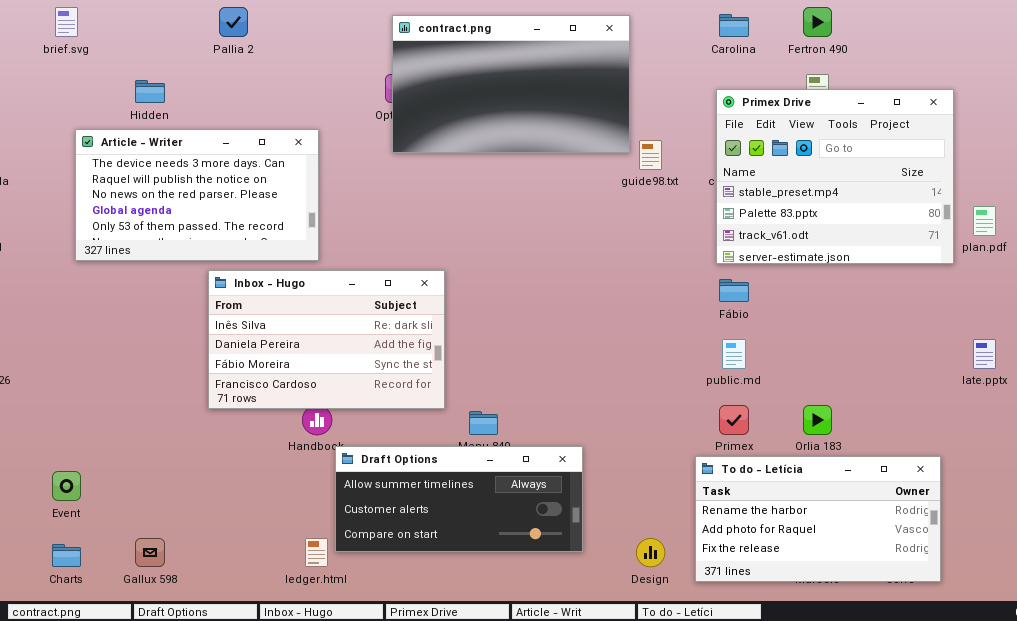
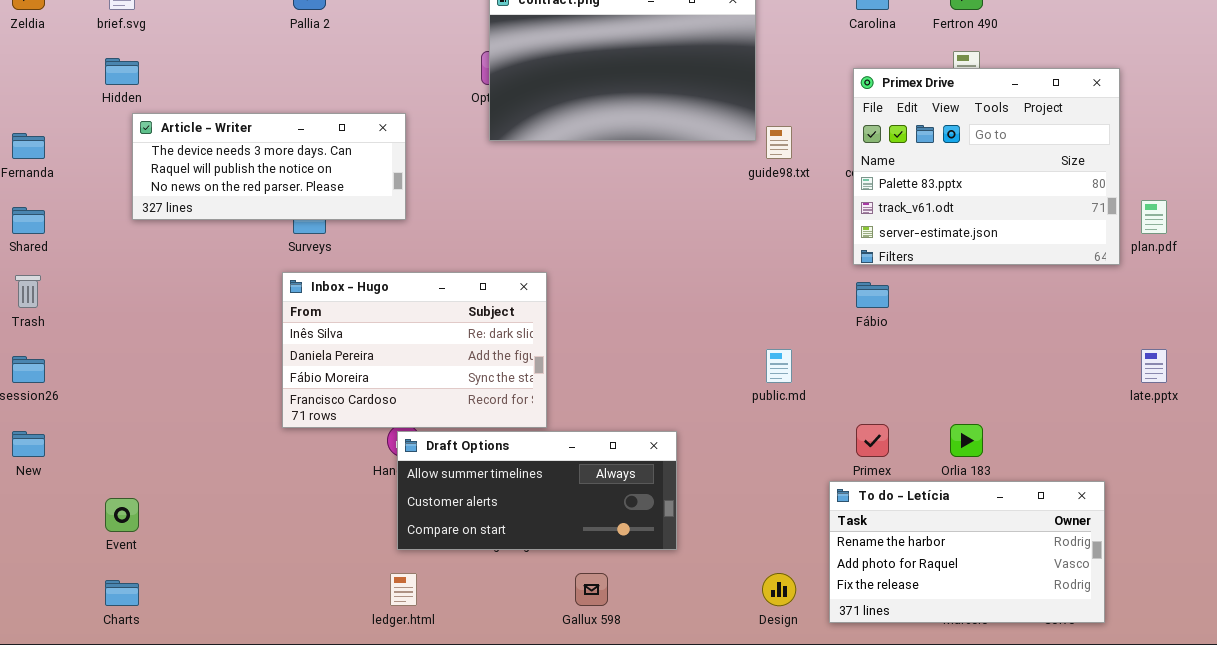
Hidden: [135,80,165,103] -> [105,58,139,85], moved
Primex Drive: [716,89,954,264] -> [853,68,1120,265], scrolled down 1 row
Article - Writer: [75,129,319,261] -> [132,113,406,220], resized
public.md: [722,339,746,369] -> [766,349,792,383], moved
Draft Options: [335,446,583,552] -> [397,431,677,550], moved
Gallux 598: [135,538,165,567] -> [575,573,608,606], moved

